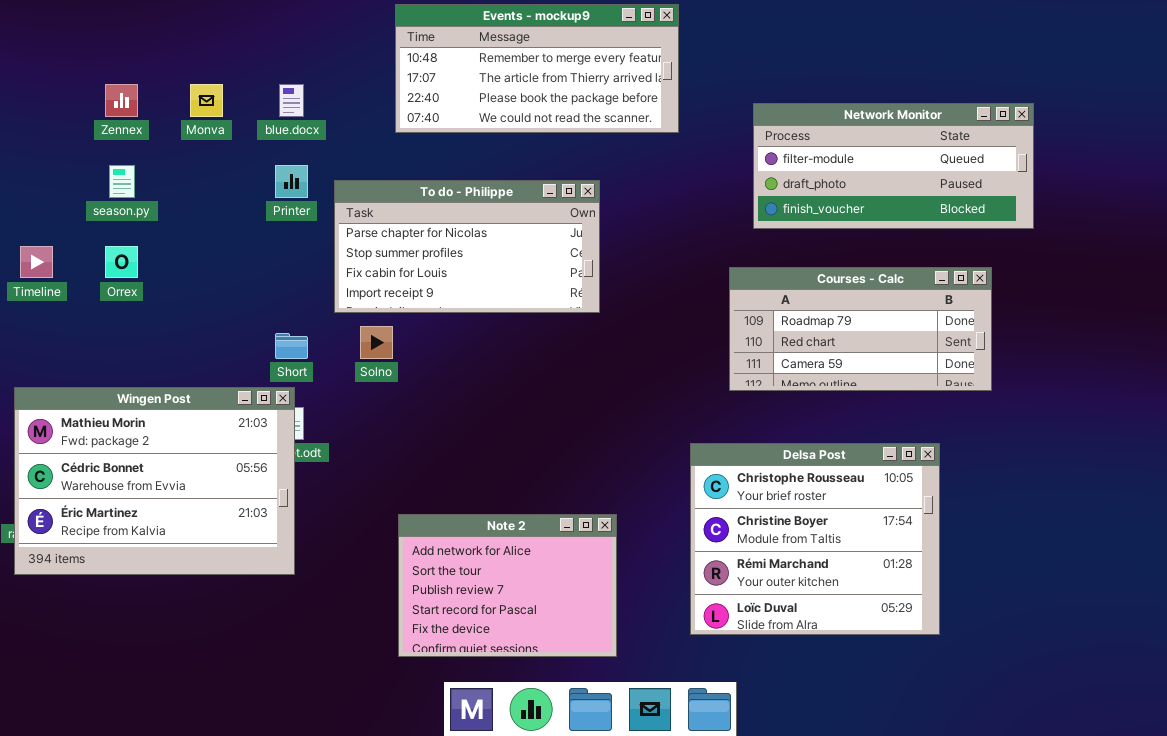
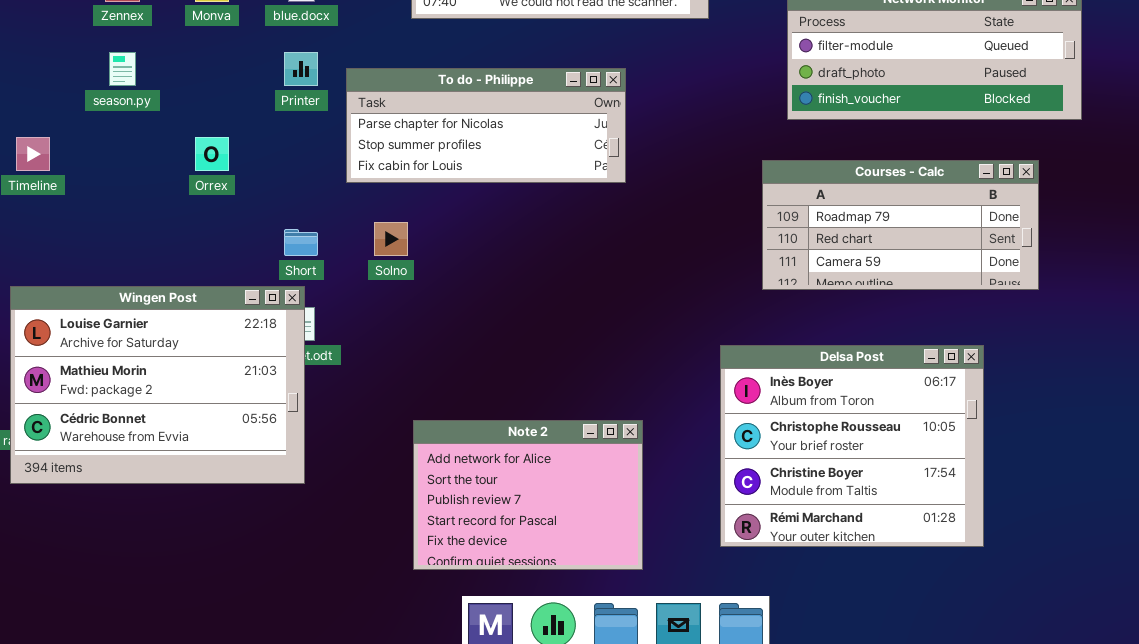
To do - Philippe: [334,180,600,313] -> [346,68,626,183], resized
Orrex: [105,246,138,278] -> [195,137,229,171], moved
Wingen Post: [14,387,295,575] -> [10,286,305,484], scrolled up 1 row
Delsa Post: [690,443,940,635] -> [720,345,984,547], scrolled up 1 row

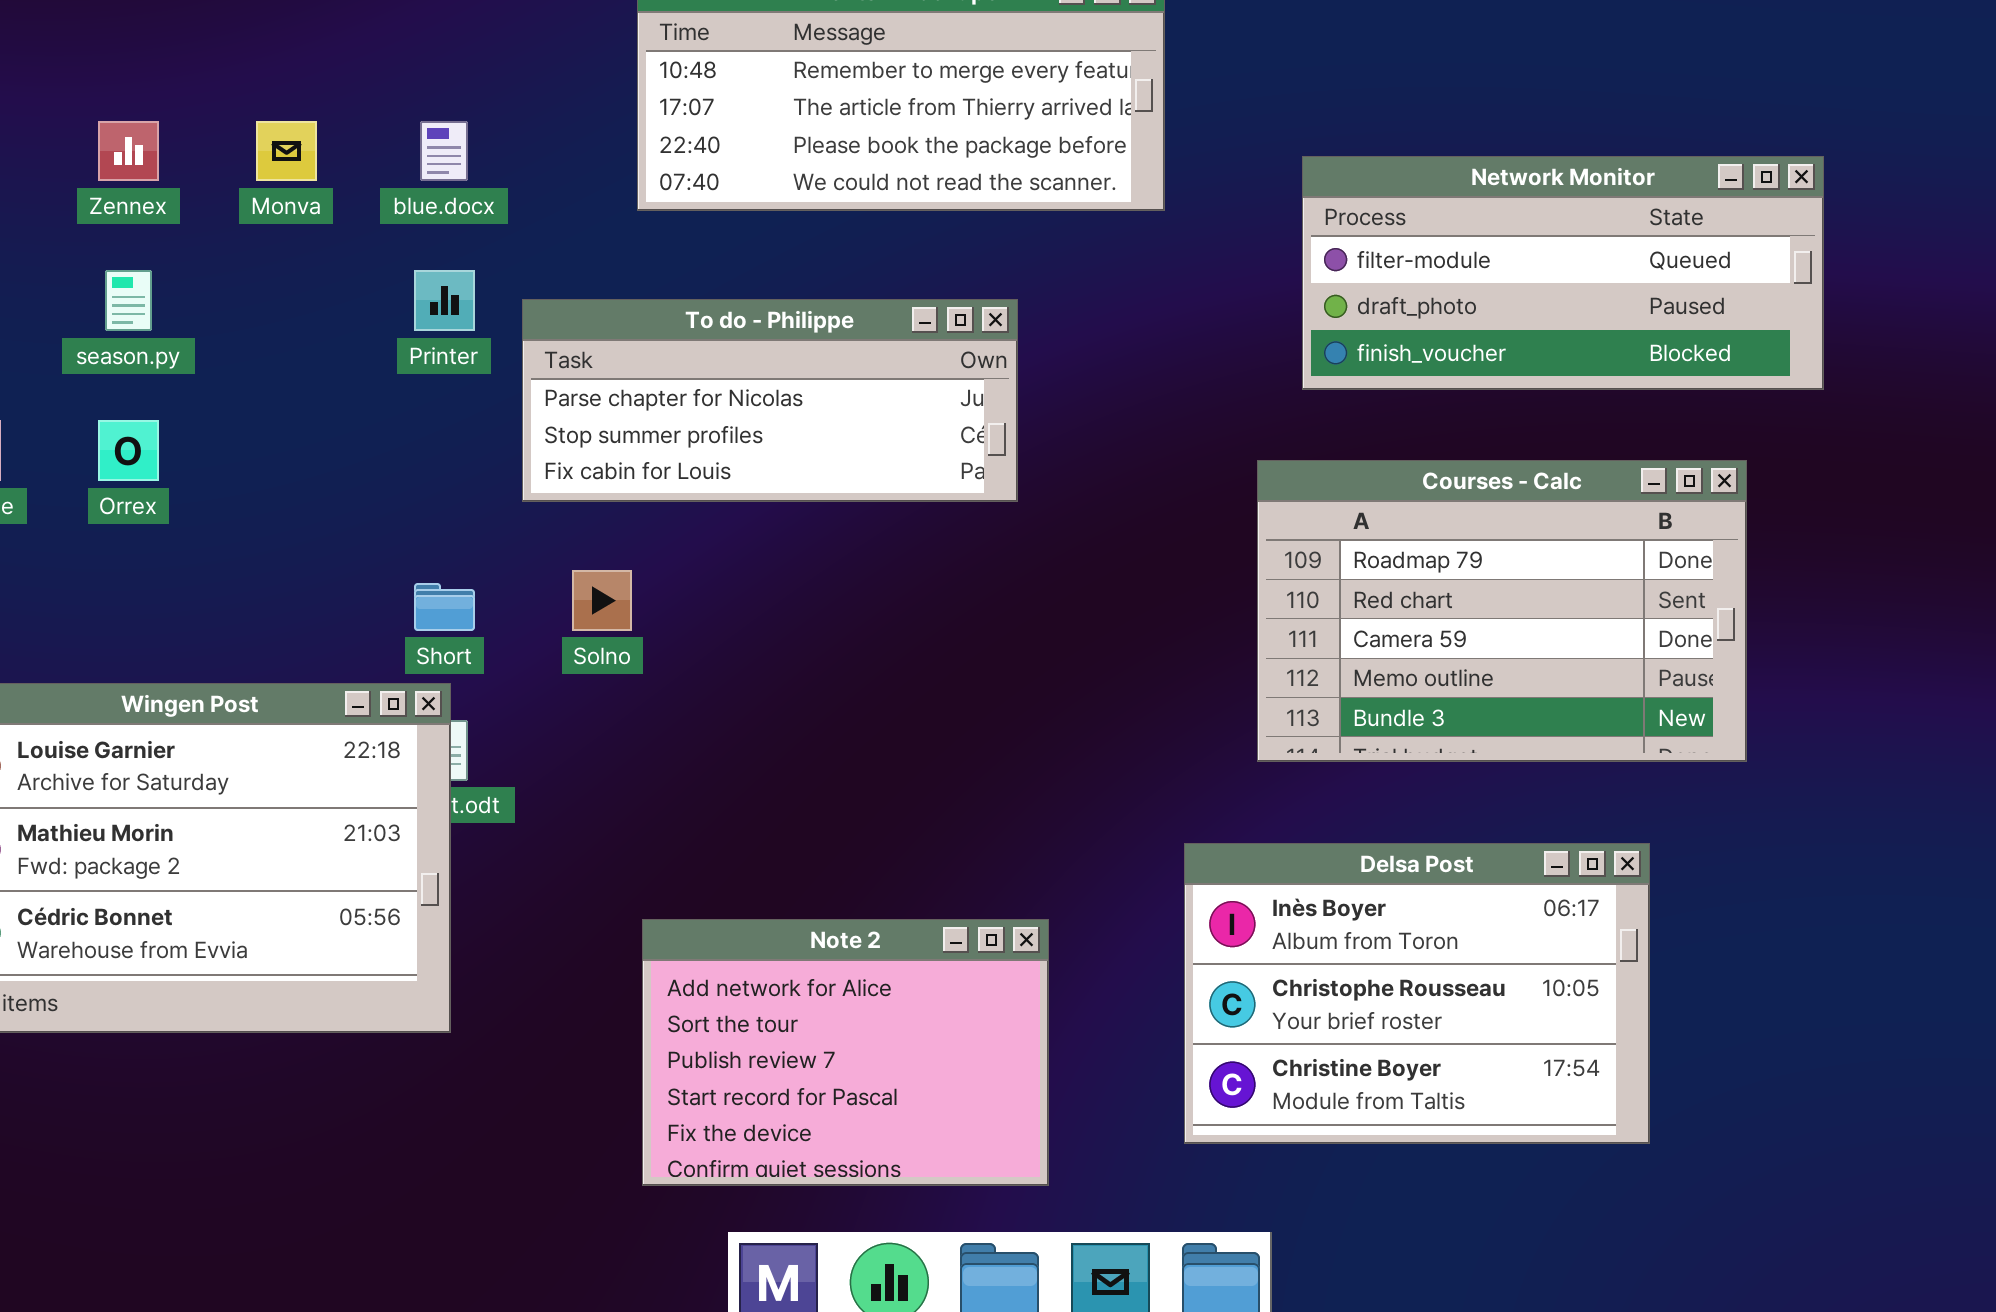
Orrex: [195,137,229,171] -> [98,420,159,481], moved
Courses - Calc: [762,160,1039,290] -> [1257,460,1747,762], resized
Delsa Post: [720,345,984,547] -> [1184,843,1650,1144], resized

